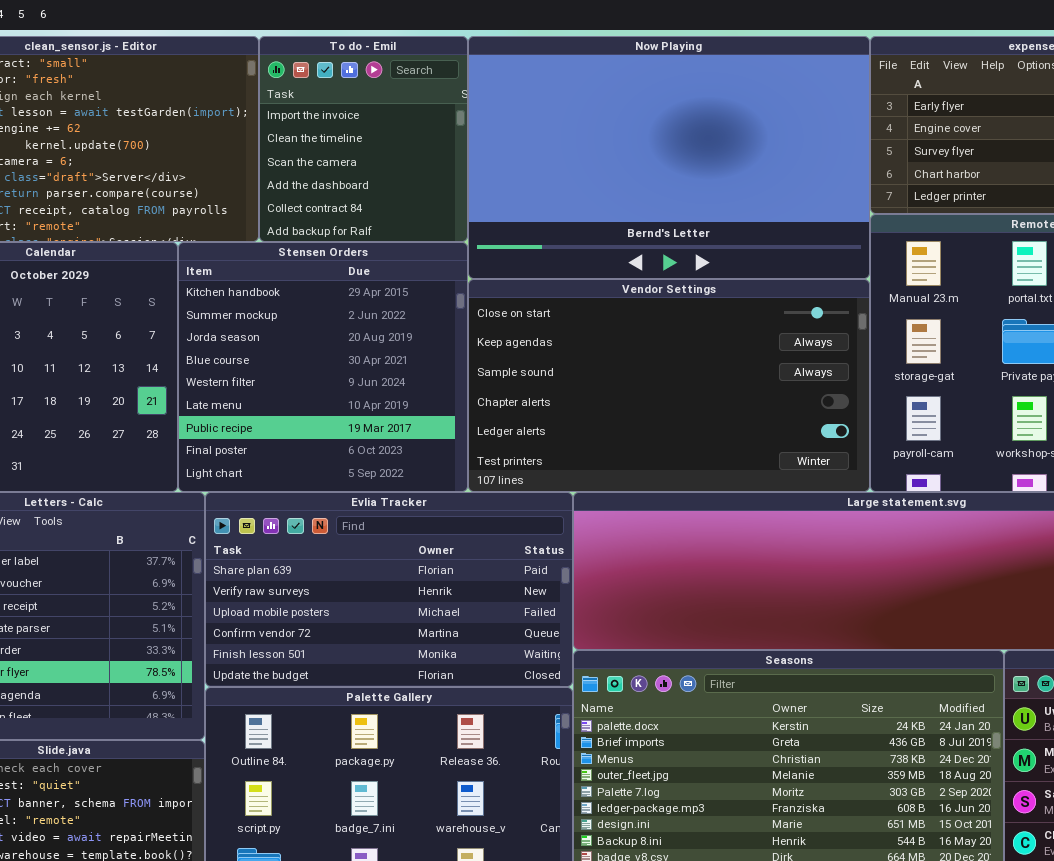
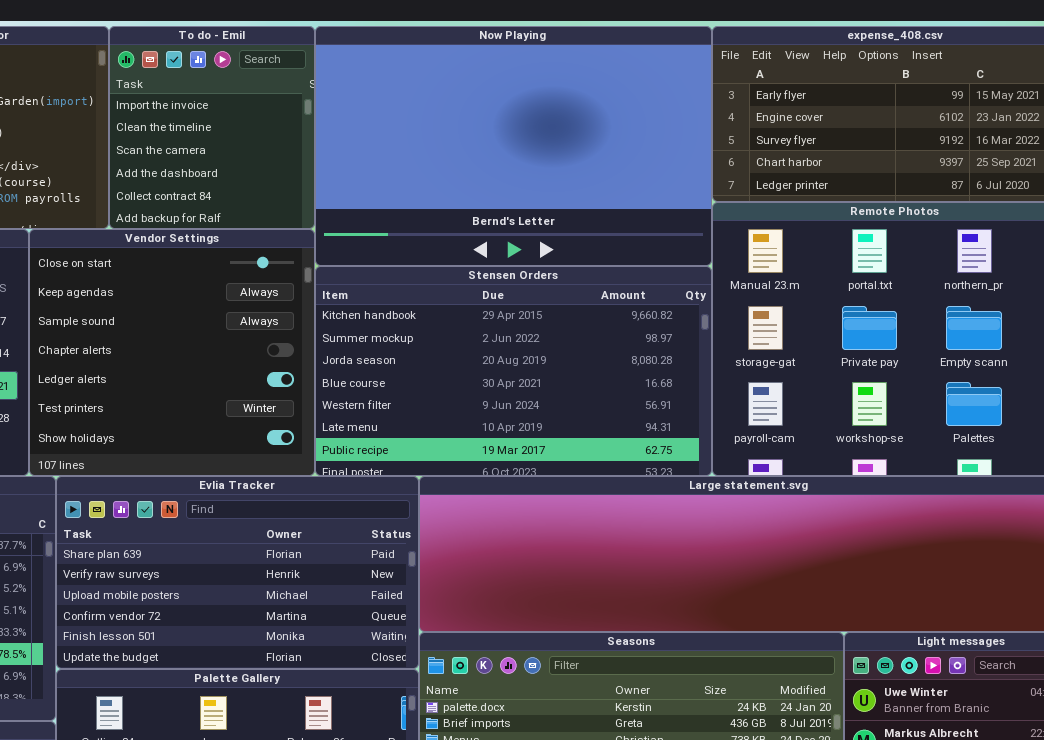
Stensen Orders: [178,242,468,492] -> [315,266,712,476], moved, resized
Vendor Settings: [468,279,870,492] -> [29,229,315,476], moved, resized

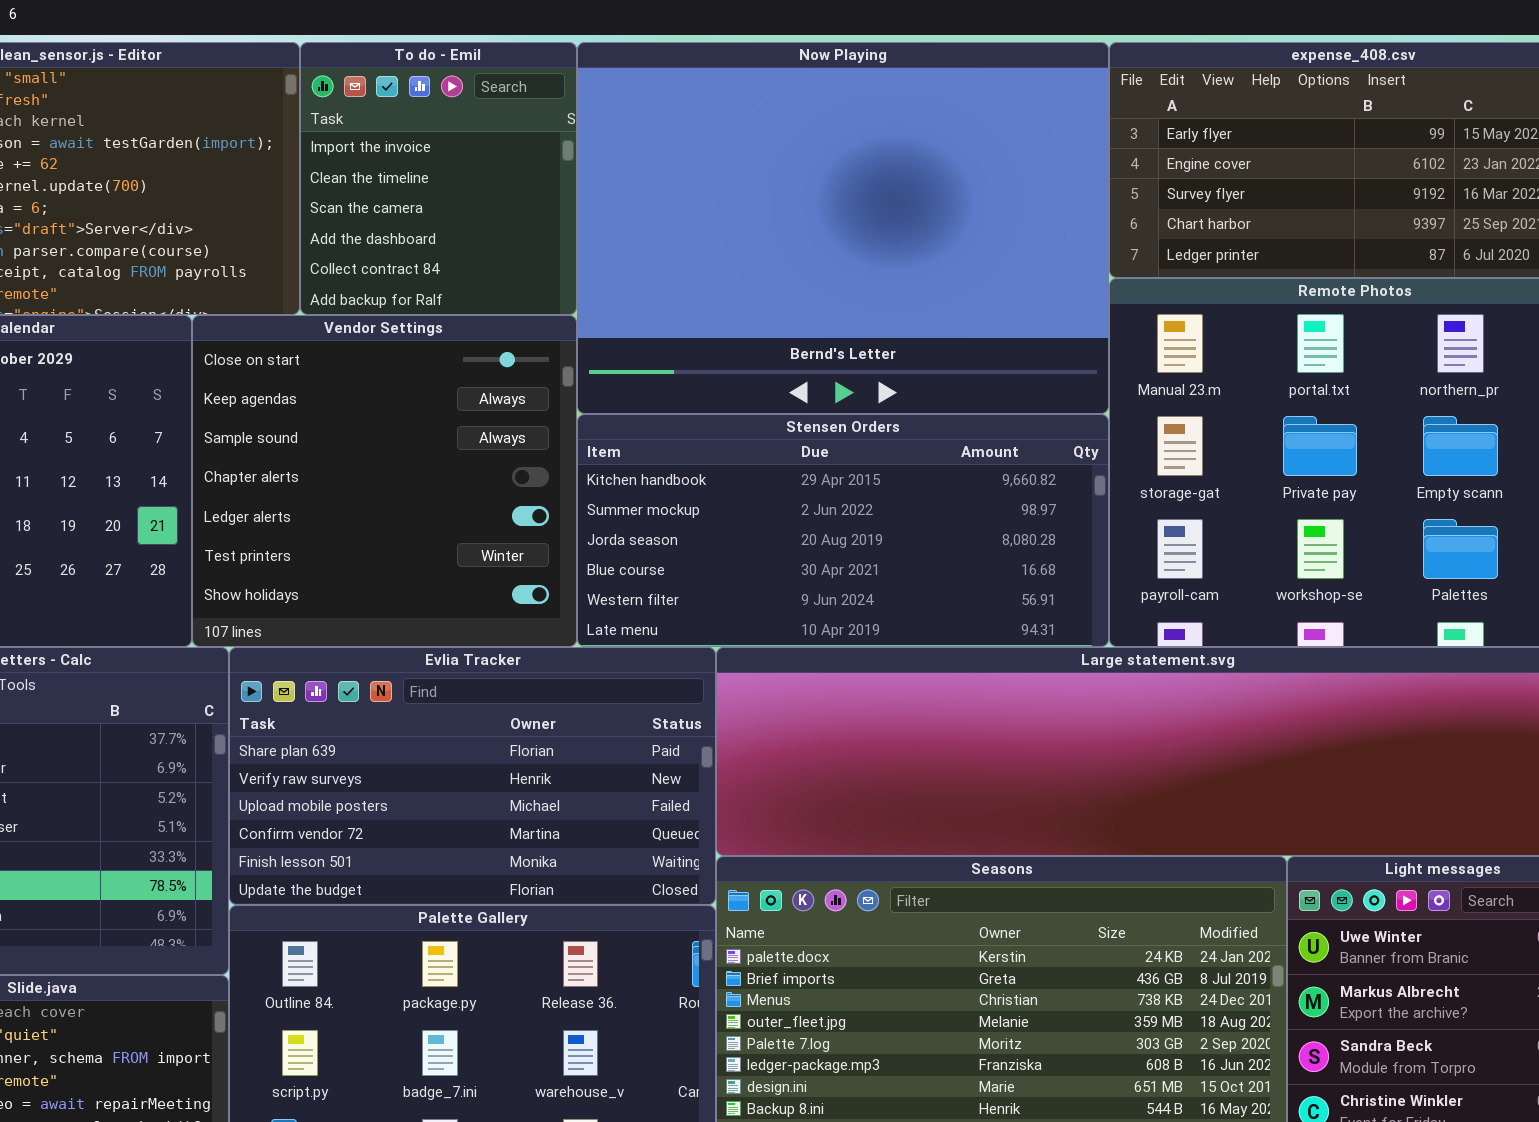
Now Playing: [315,26,712,266] -> [577,42,1109,414], resized
Stensen Orders: [315,266,712,476] -> [577,414,1109,647], resized

